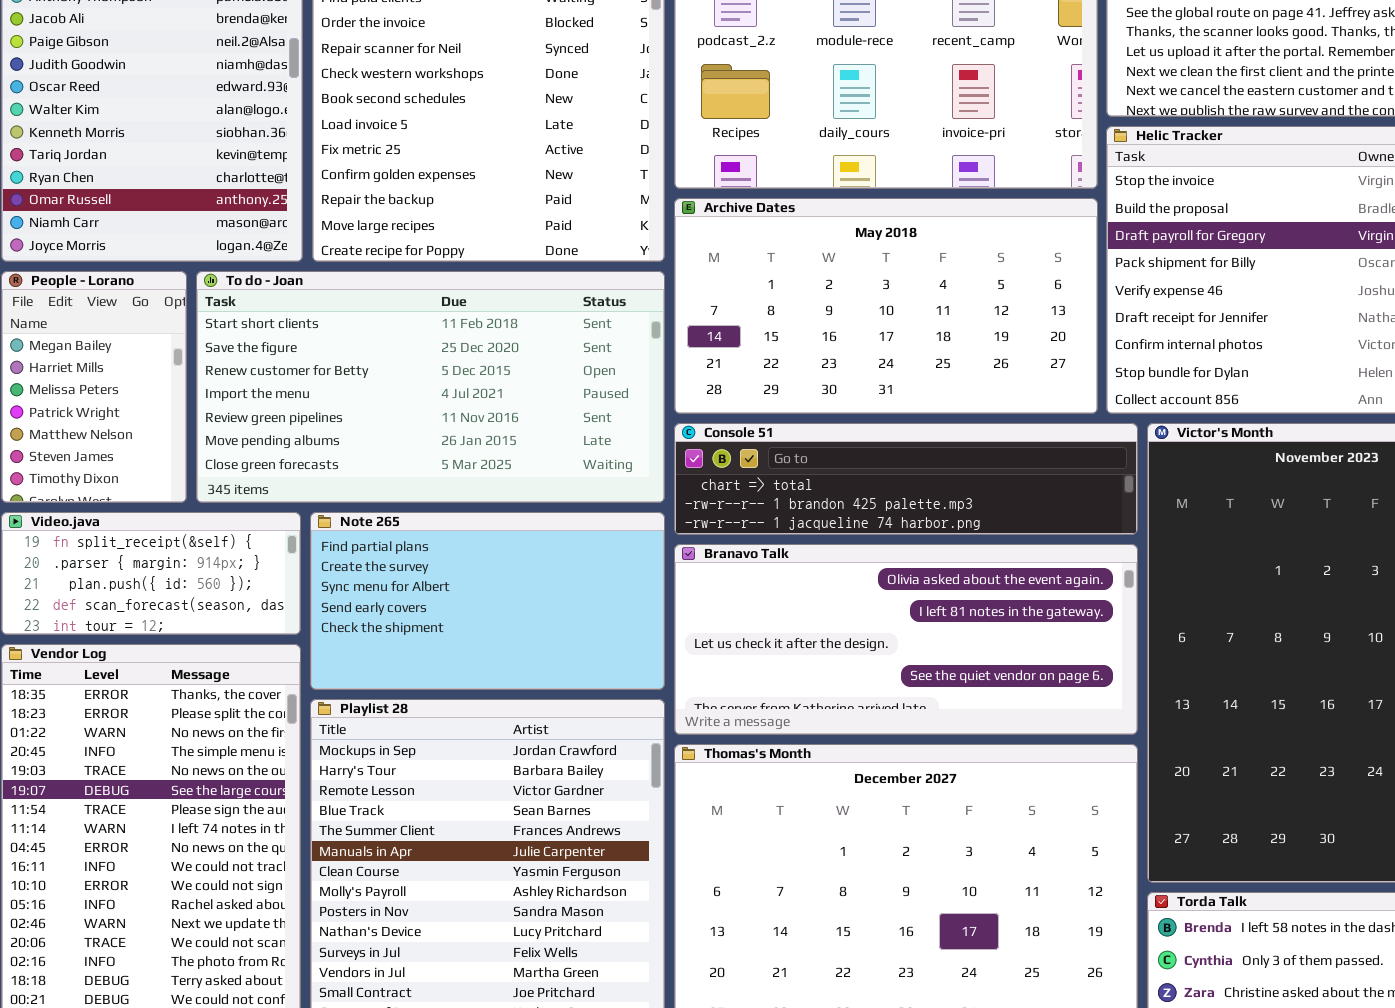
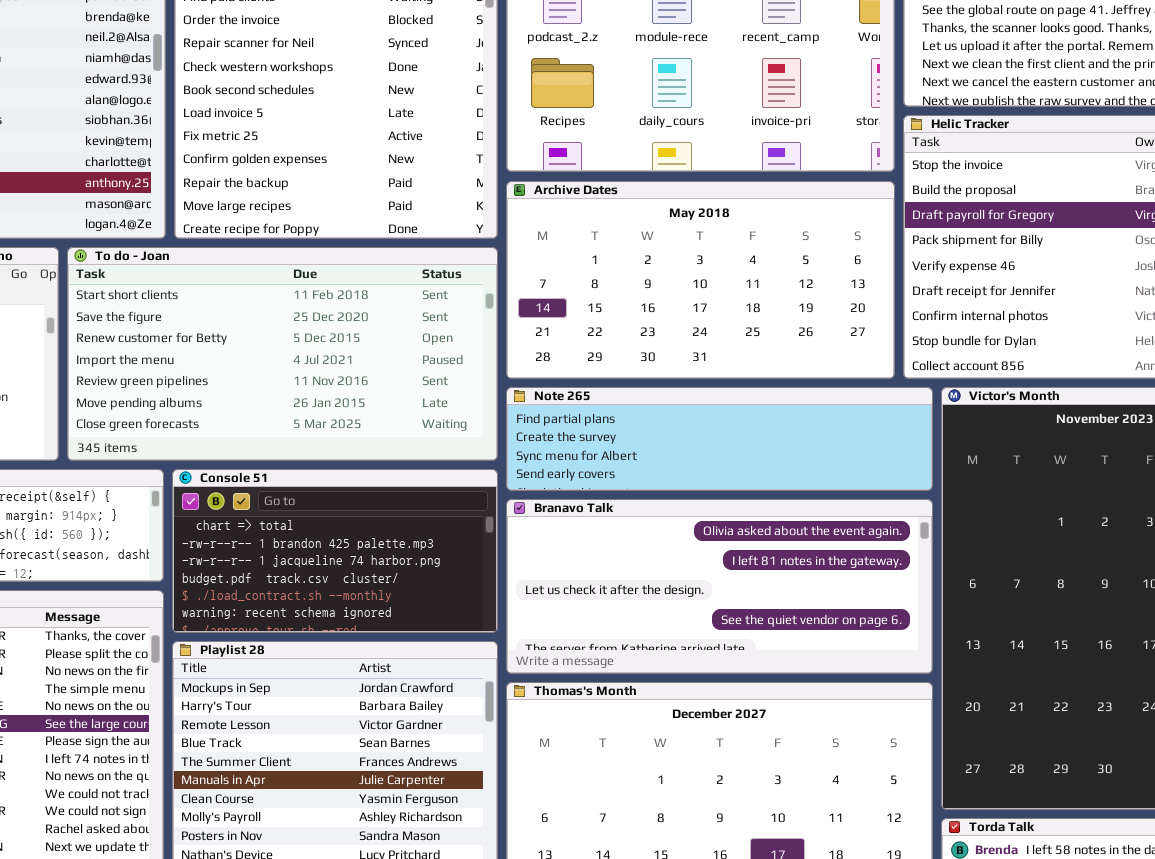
Console 51: [674,423,1138,535] -> [172,469,498,633], moved, resized
Note 265: [310,512,665,690] -> [506,387,933,491], moved, resized

